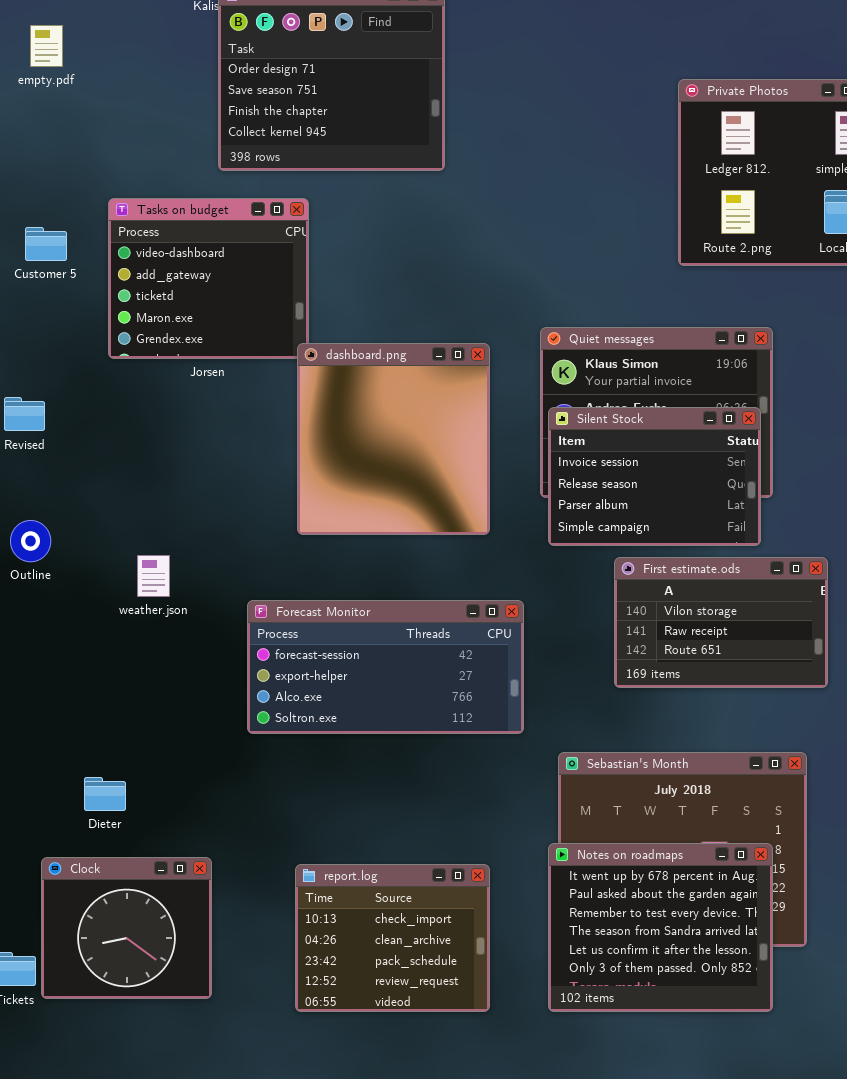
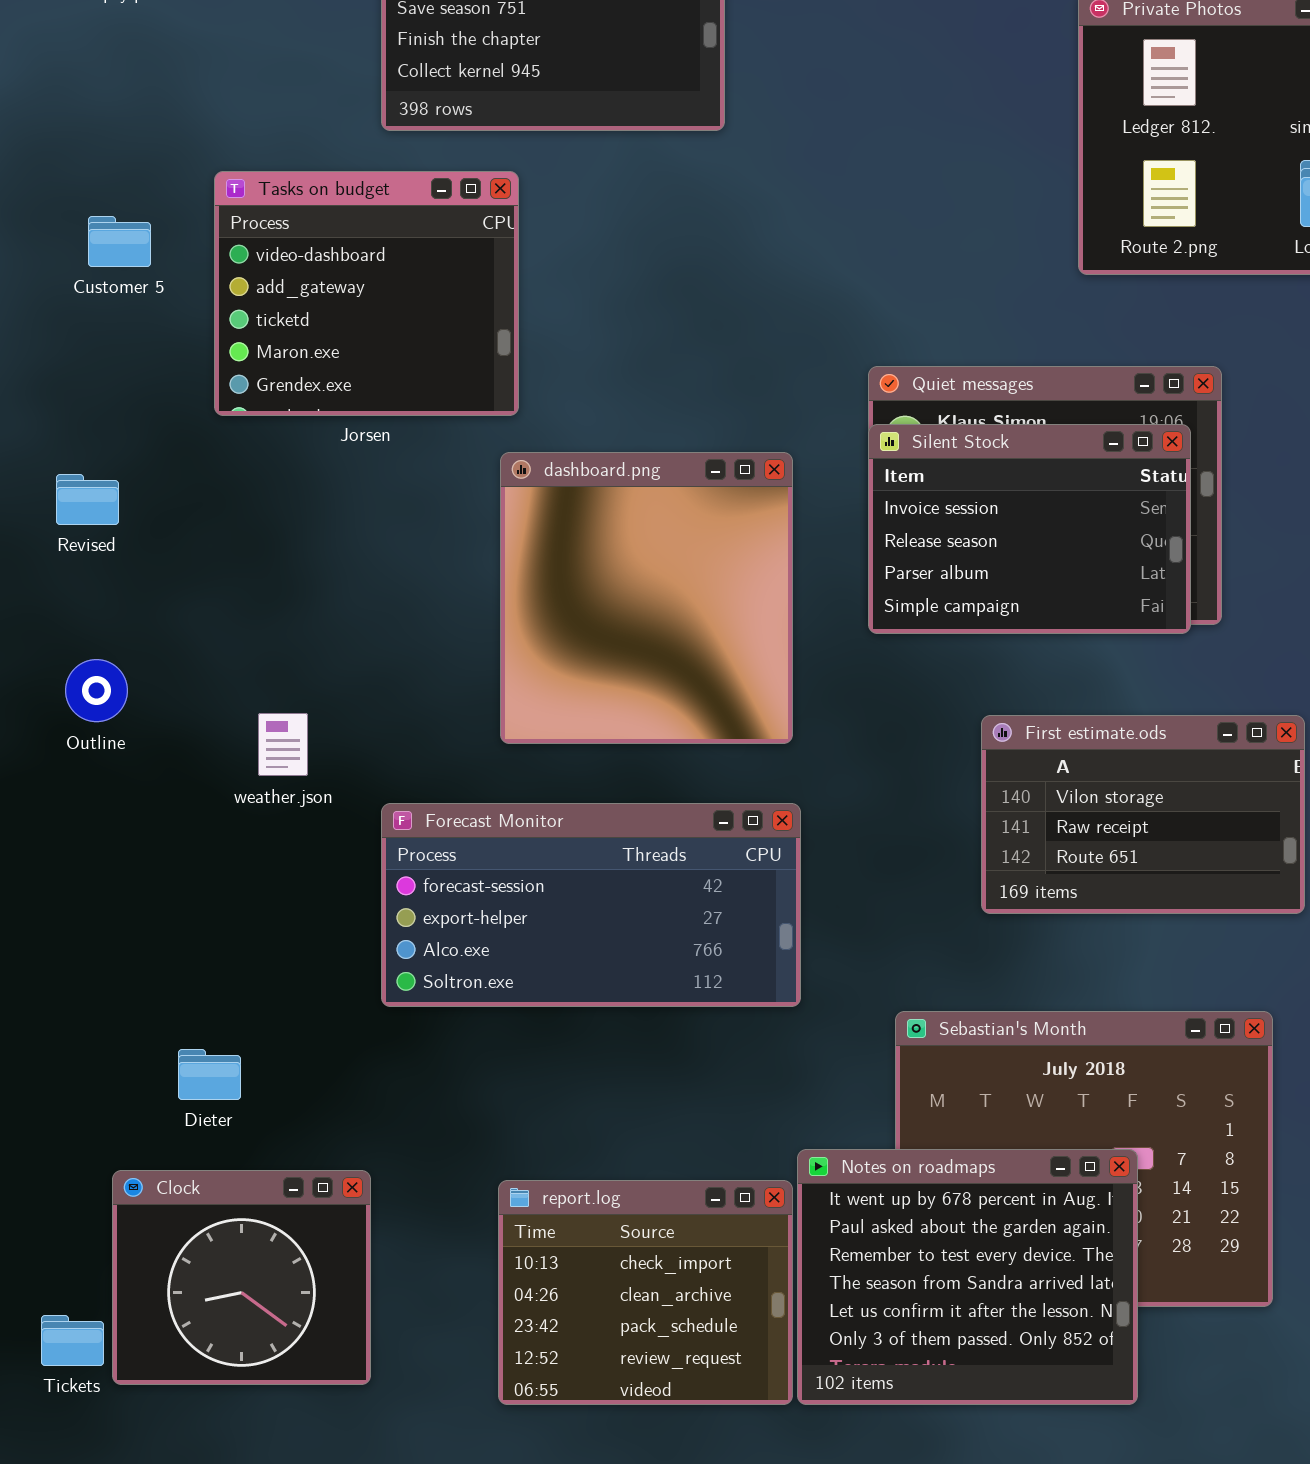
dashboard.png: [297,343,490,535] -> [500,452,793,744], moved
Silent Stock: [548,407,761,546] -> [868,424,1191,634], moved
Forecast Monitor: [247,600,524,734] -> [381,803,801,1007], moved
Notes on roadmaps: [548,843,773,1012] -> [797,1149,1138,1405], moved

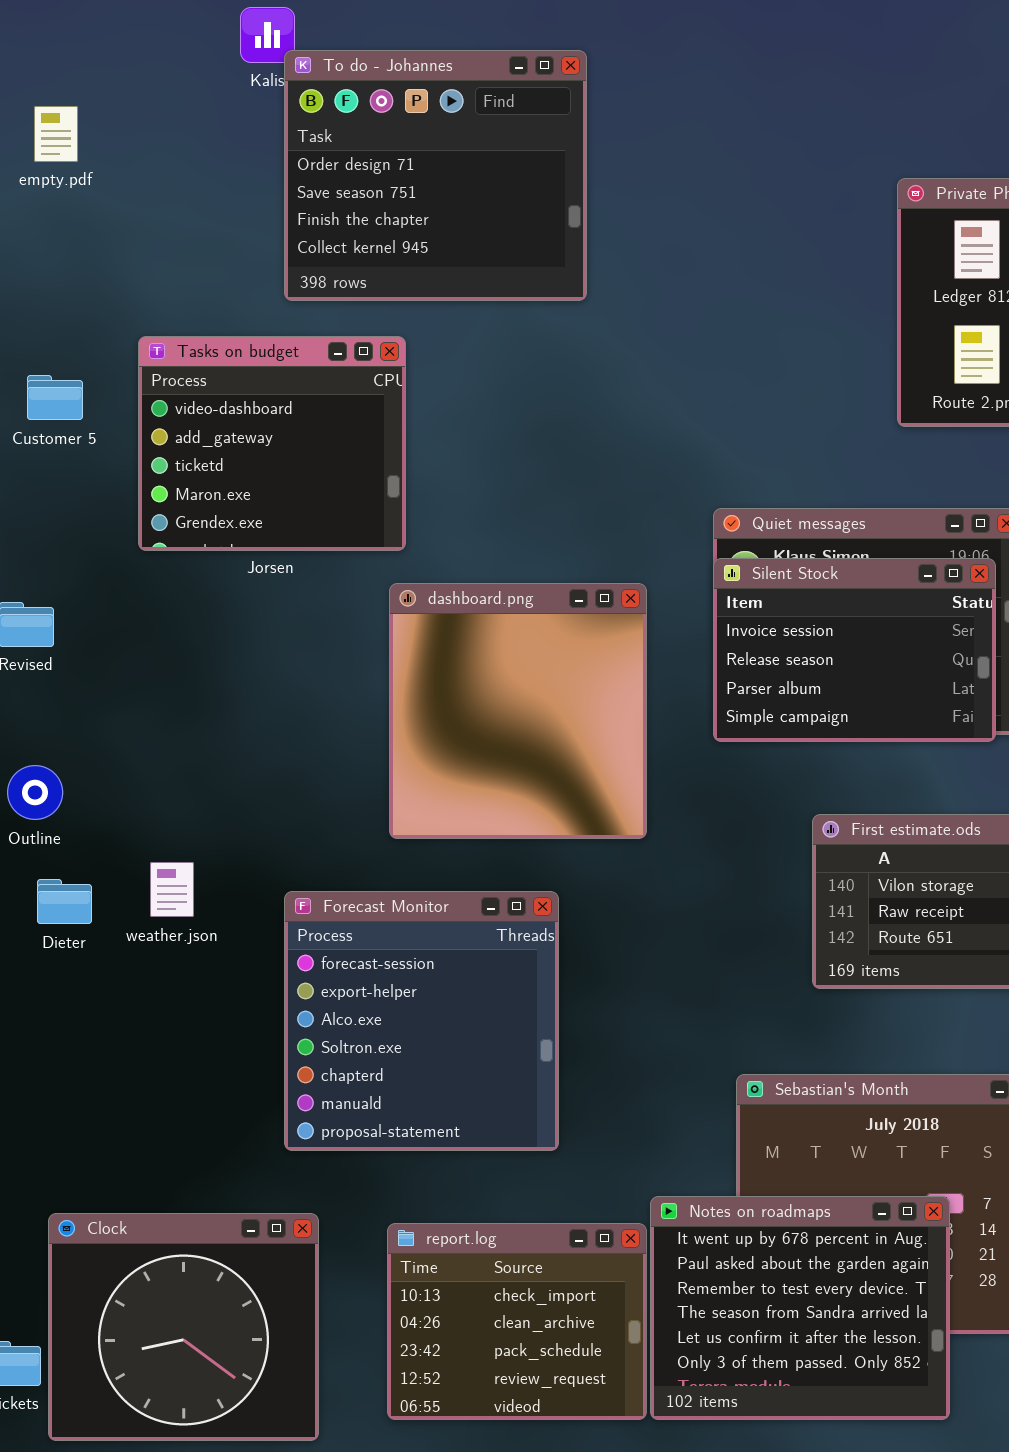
weather.json: [258,713,308,776] -> [150,862,194,917], moved
Forecast Monitor: [381,803,801,1007] -> [284,891,559,1151], resized
Dieter: [178,1049,241,1100] -> [37,879,92,924], moved
Clock: [112,1170,371,1385] -> [48,1213,319,1441], resized

